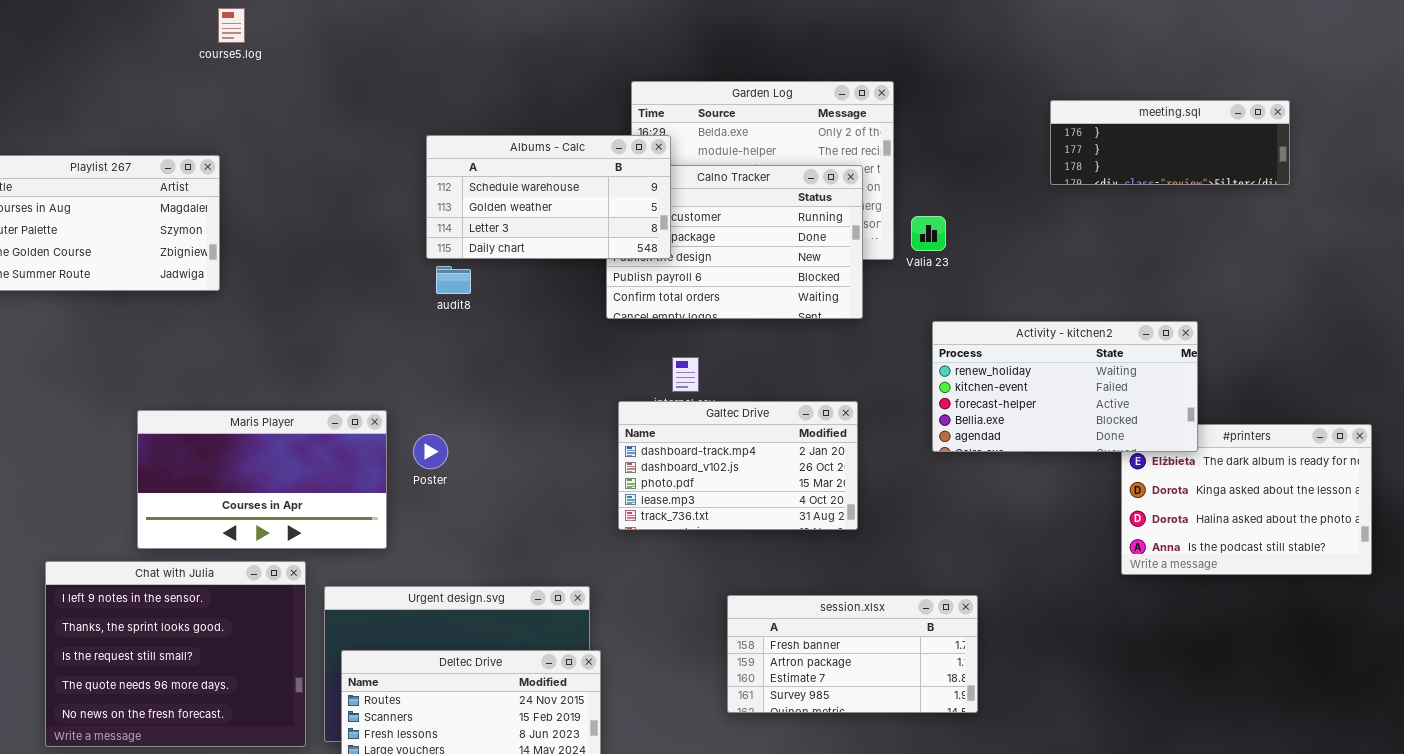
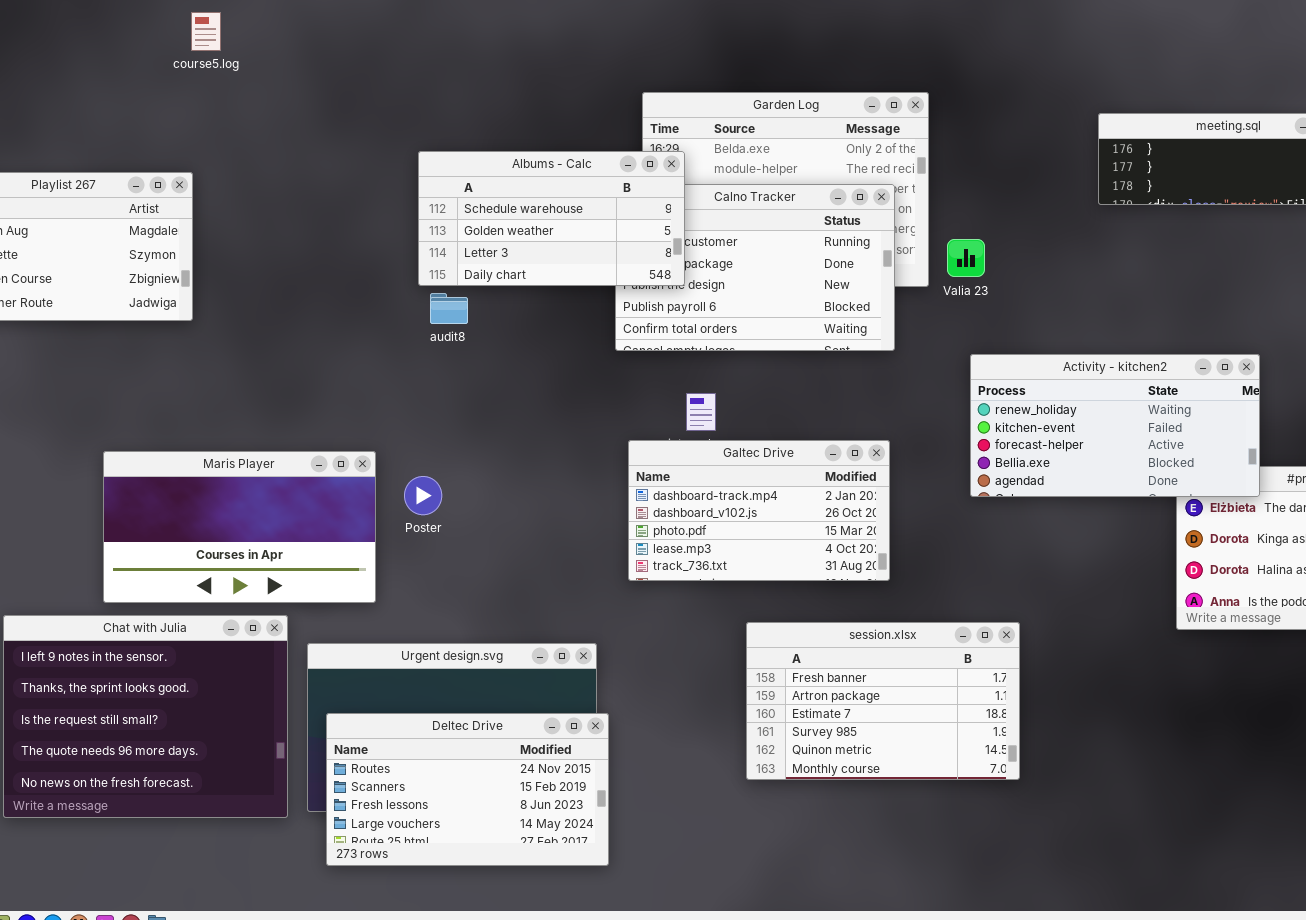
session.xlsx: [727,595,978,713] -> [746,622,1020,780], resized

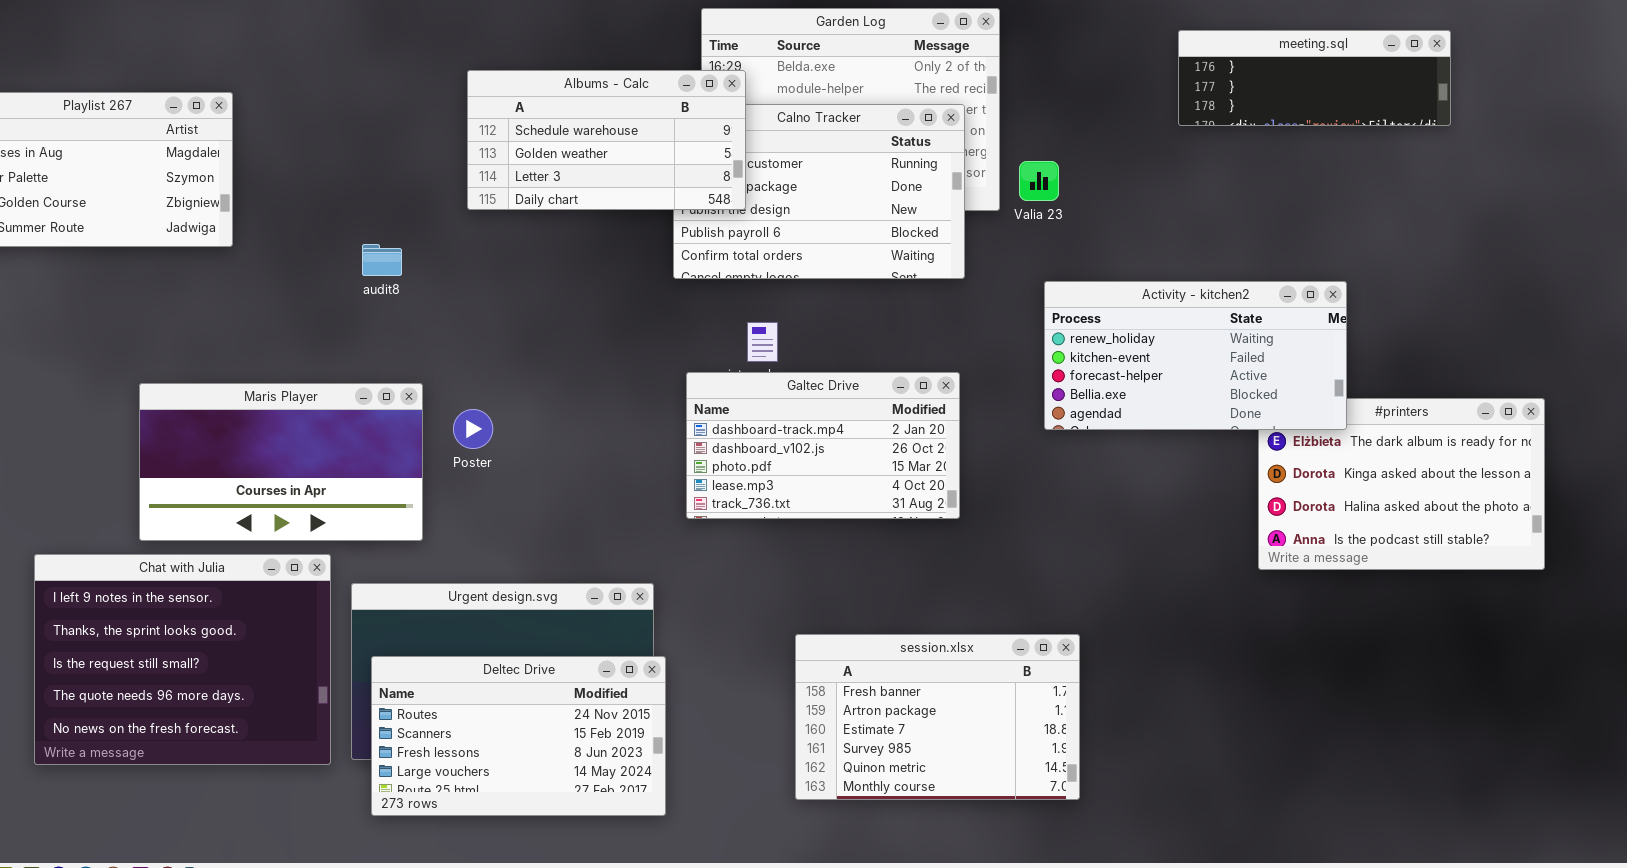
audit8: [430,293,468,324] -> [362,244,402,276], moved
session.xlsx: [746,622,1020,780] -> [795,634,1080,800], moved

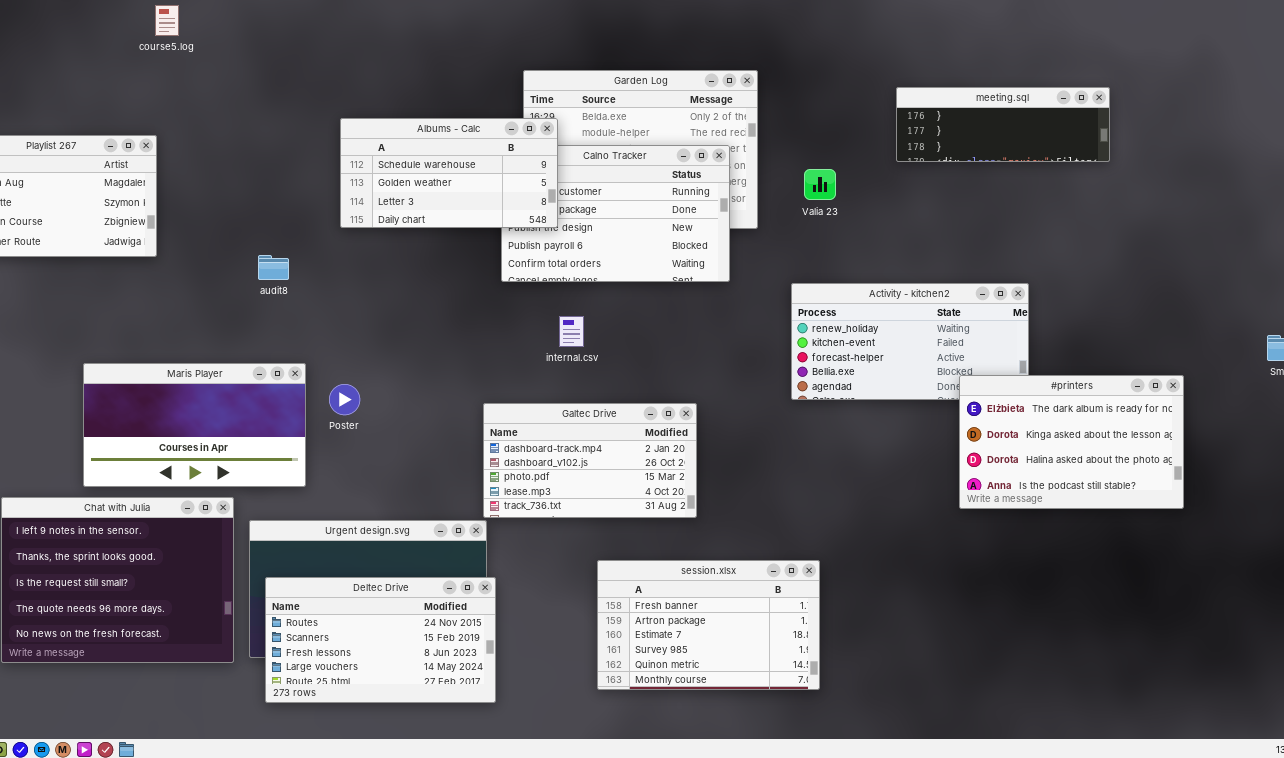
Valia 23: [1019,161,1059,201] -> [804,169,836,200], moved
Galtec Drive: [686,372,960,519] -> [483,403,697,518], moved
#printers: [1258,398,1545,570] -> [959,375,1184,509], raised

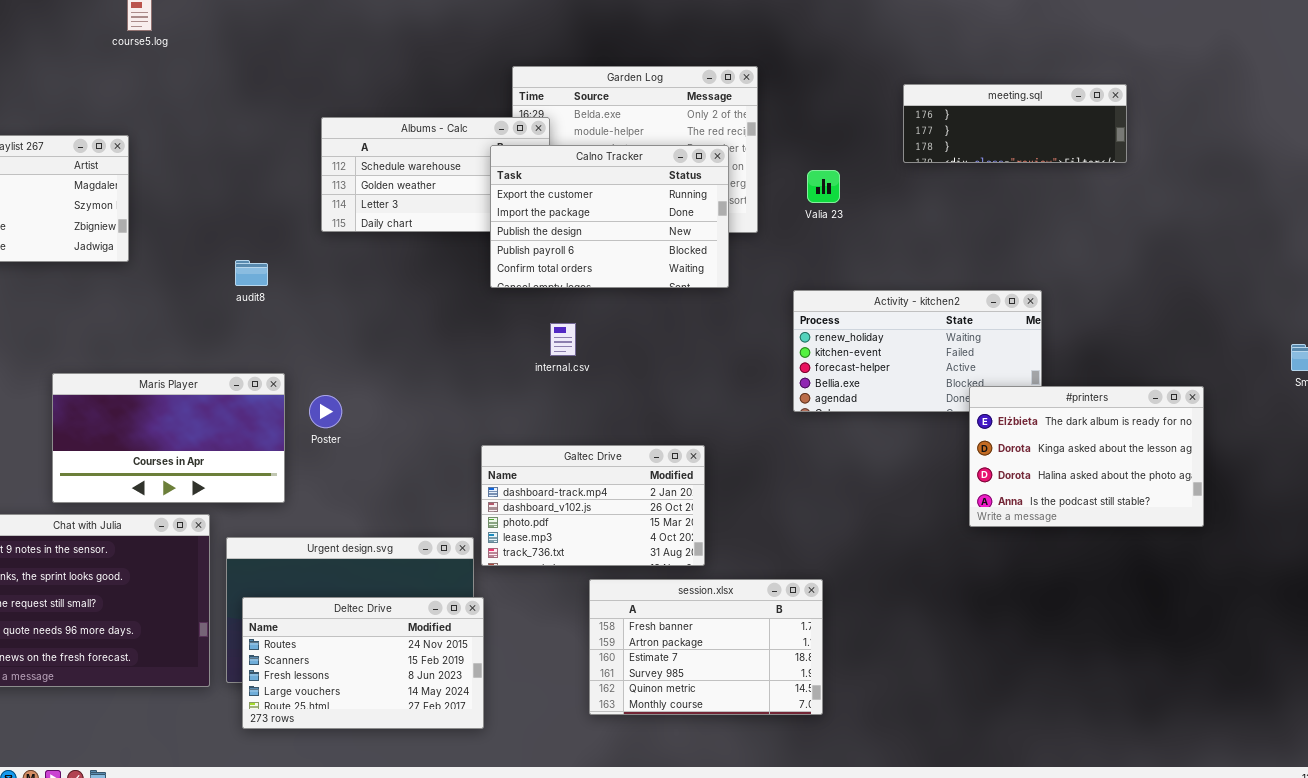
Calno Tracker: [501,145,730,282] -> [490,145,729,288], raised
Galtec Drive: [483,403,697,518] -> [481,445,705,566], moved

